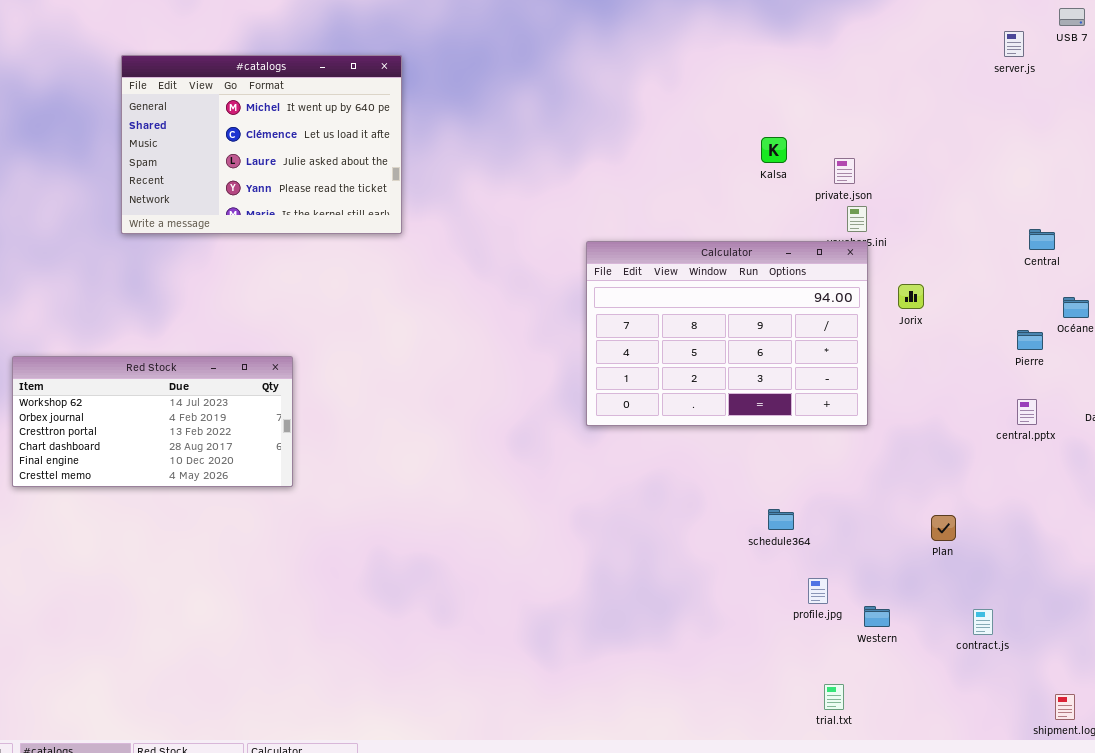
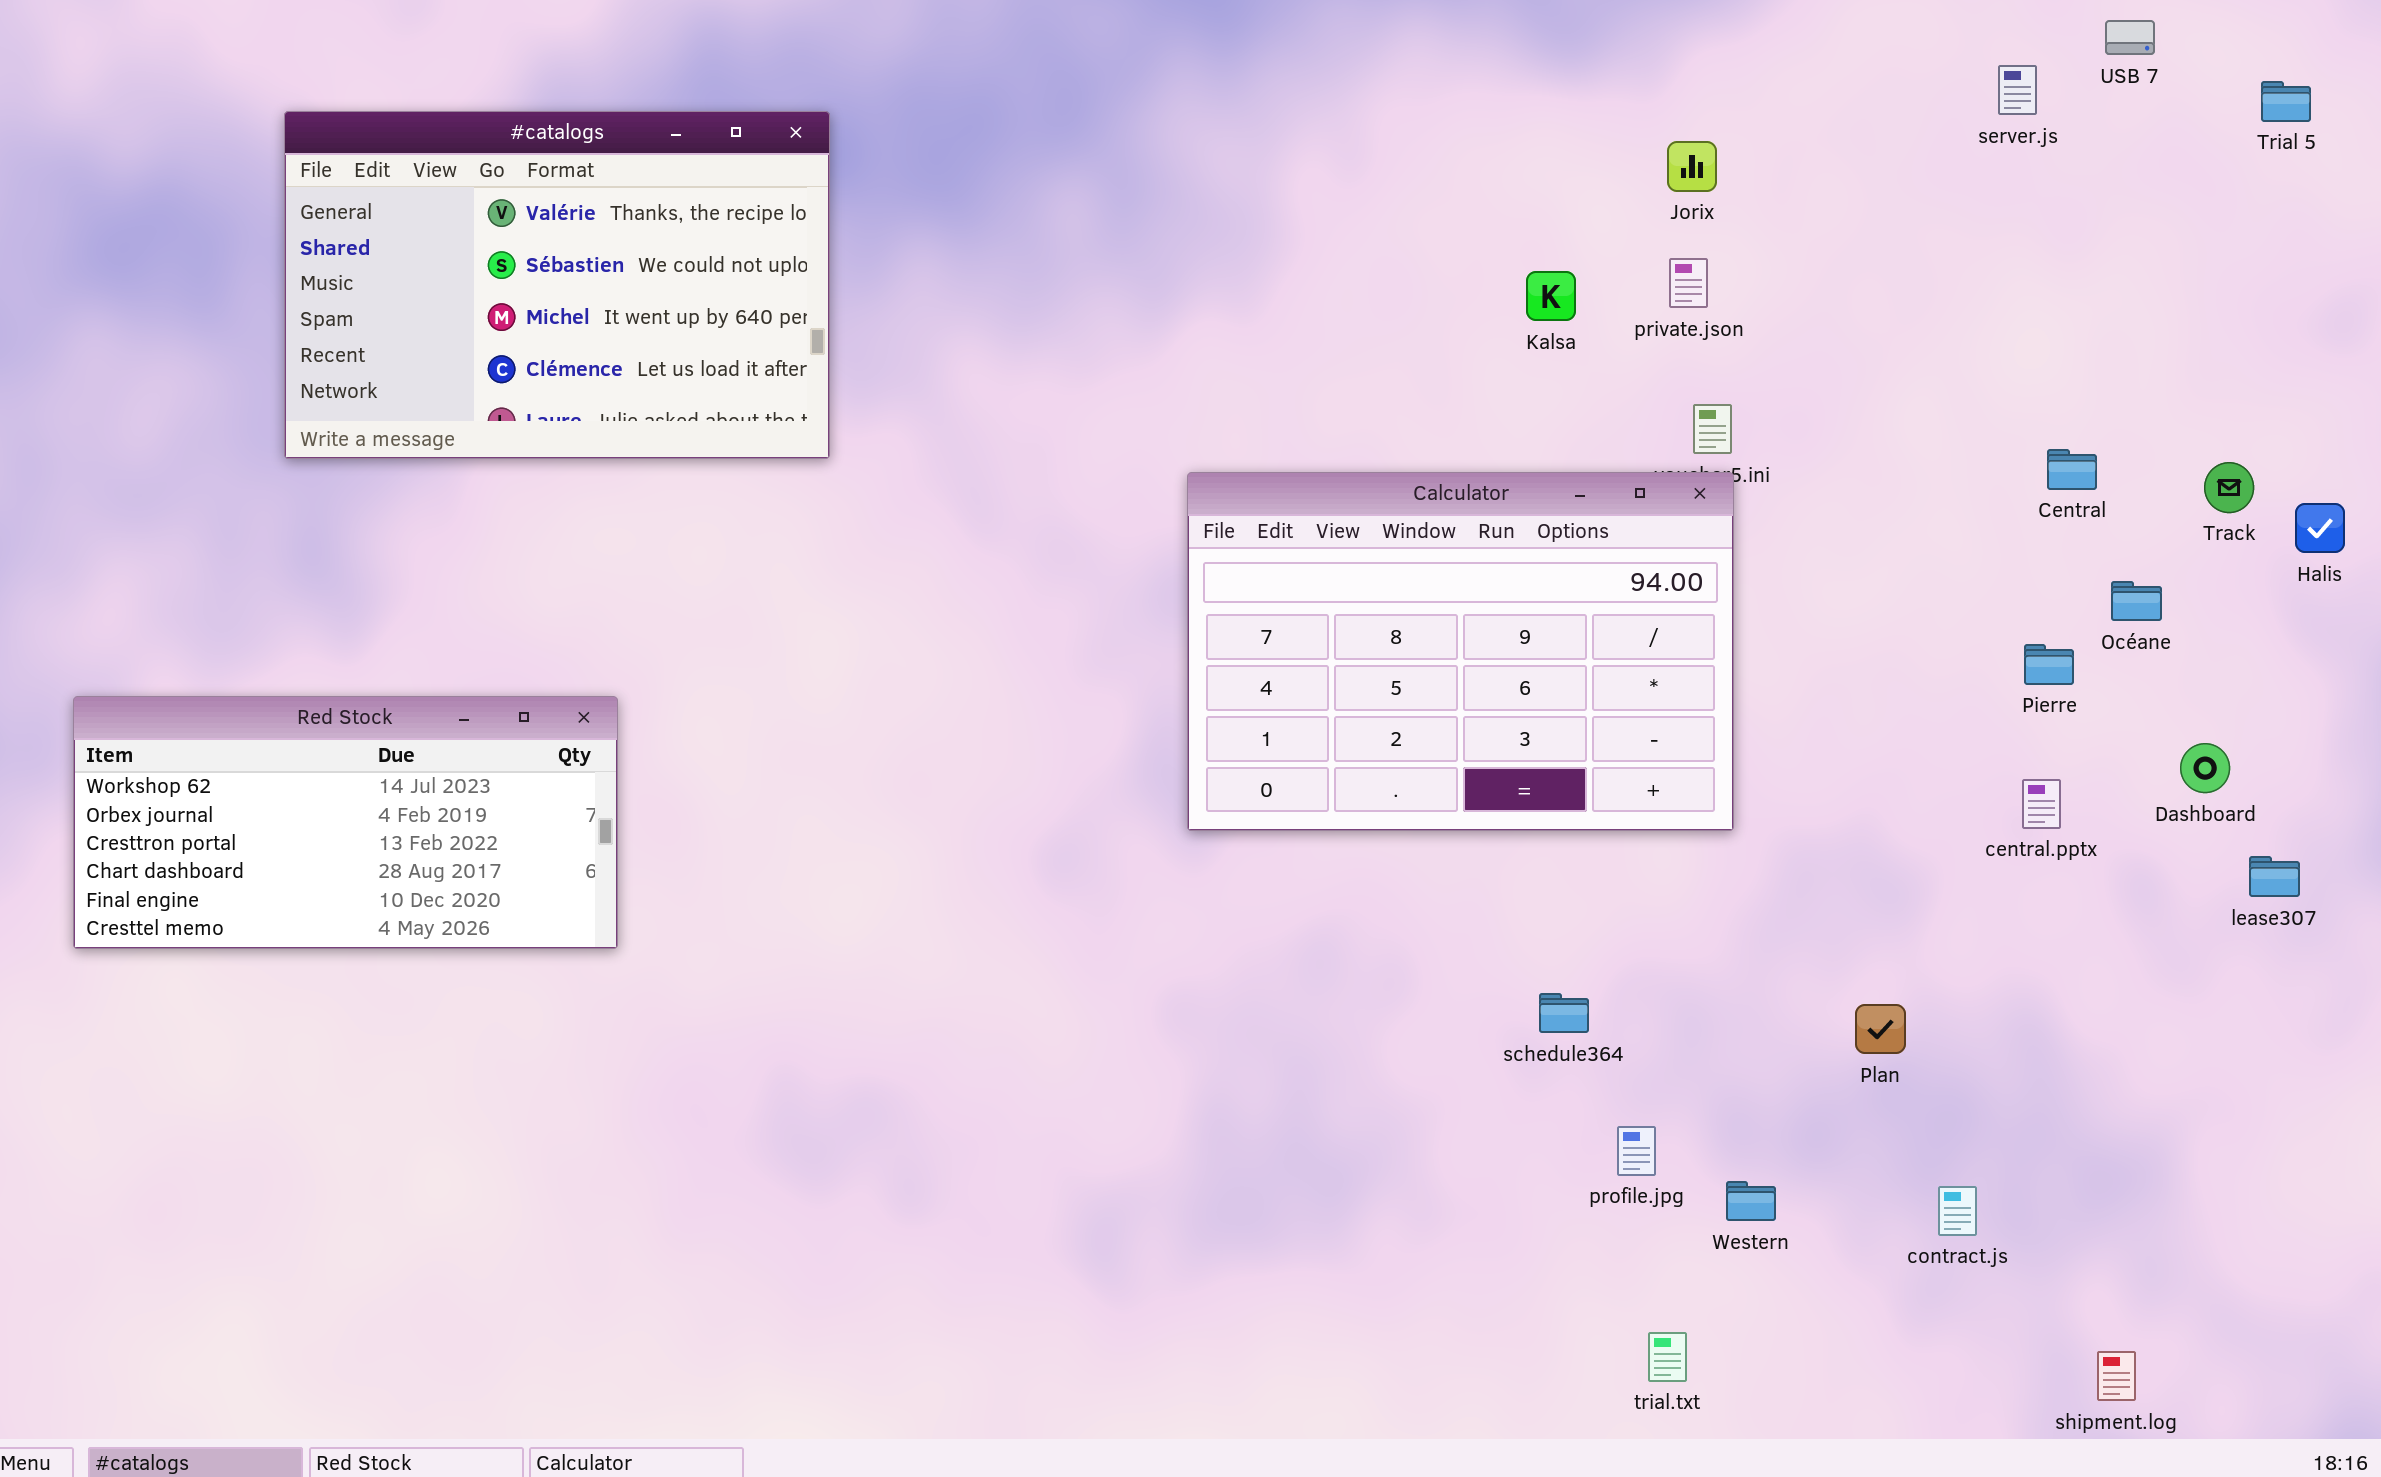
#catalogs: [121,55,402,234] -> [284,111,830,459], scrolled up 2 rows
private.json: [834,158,855,184] -> [1669,258,1708,308], moved
Jorix: [898,284,924,309] -> [1667,141,1717,192], moved

